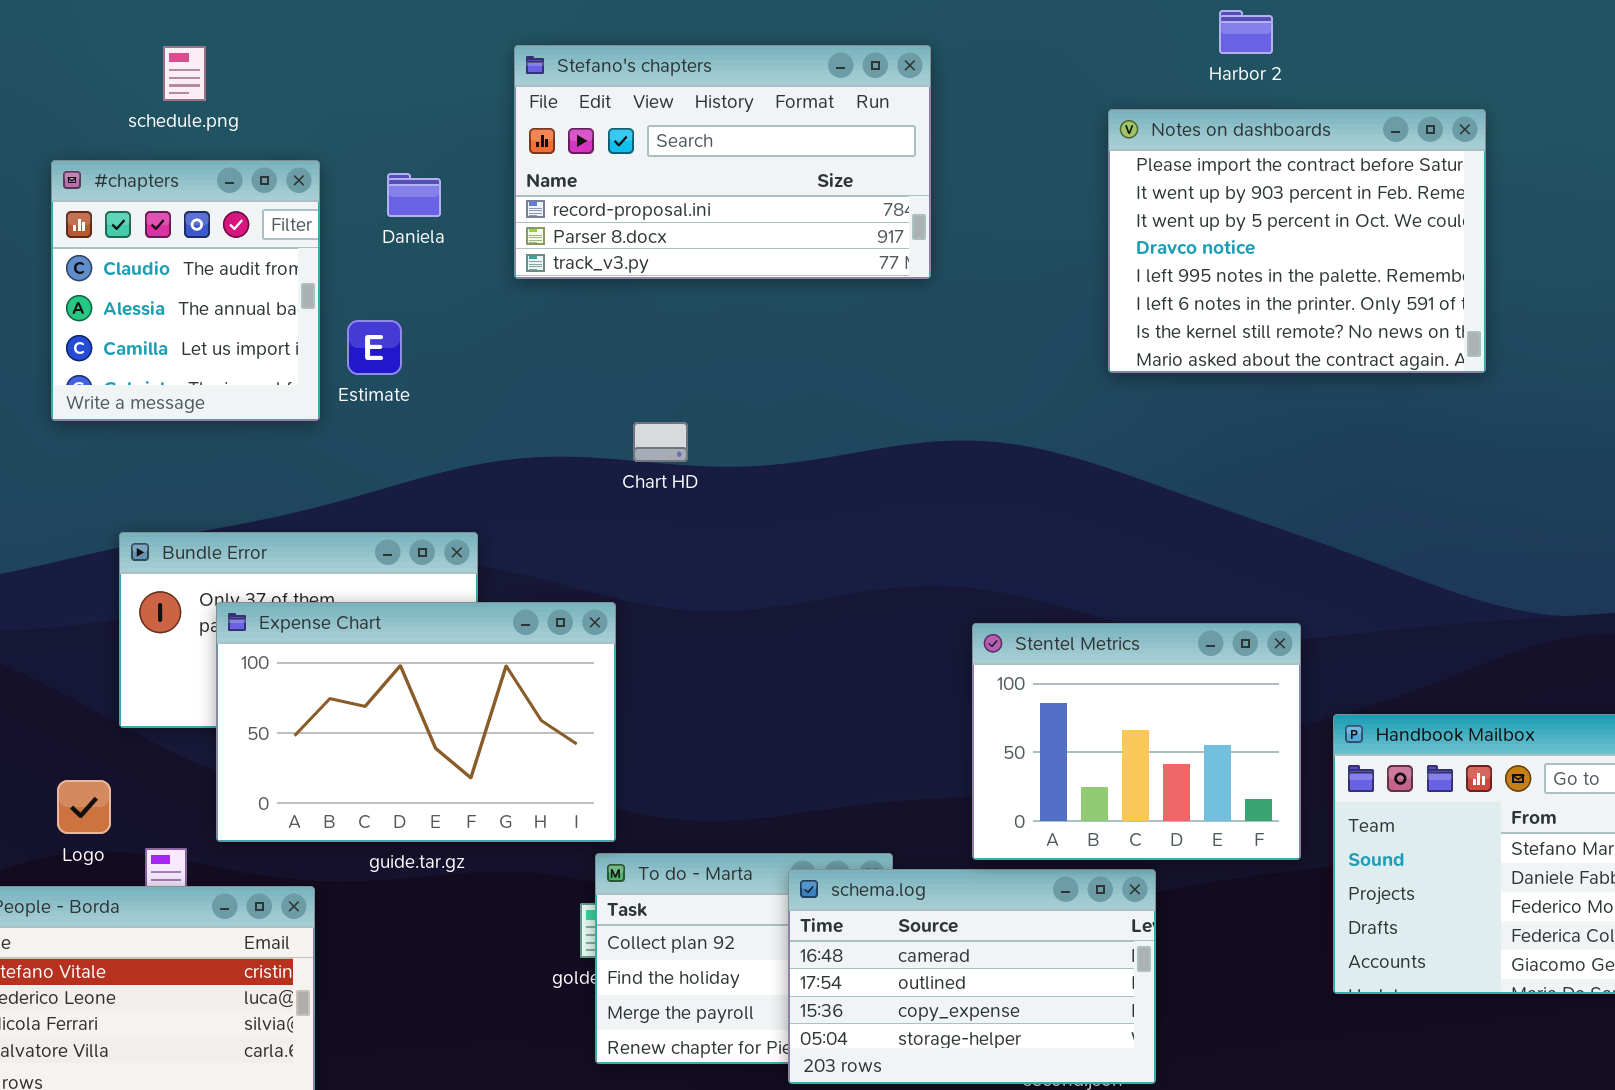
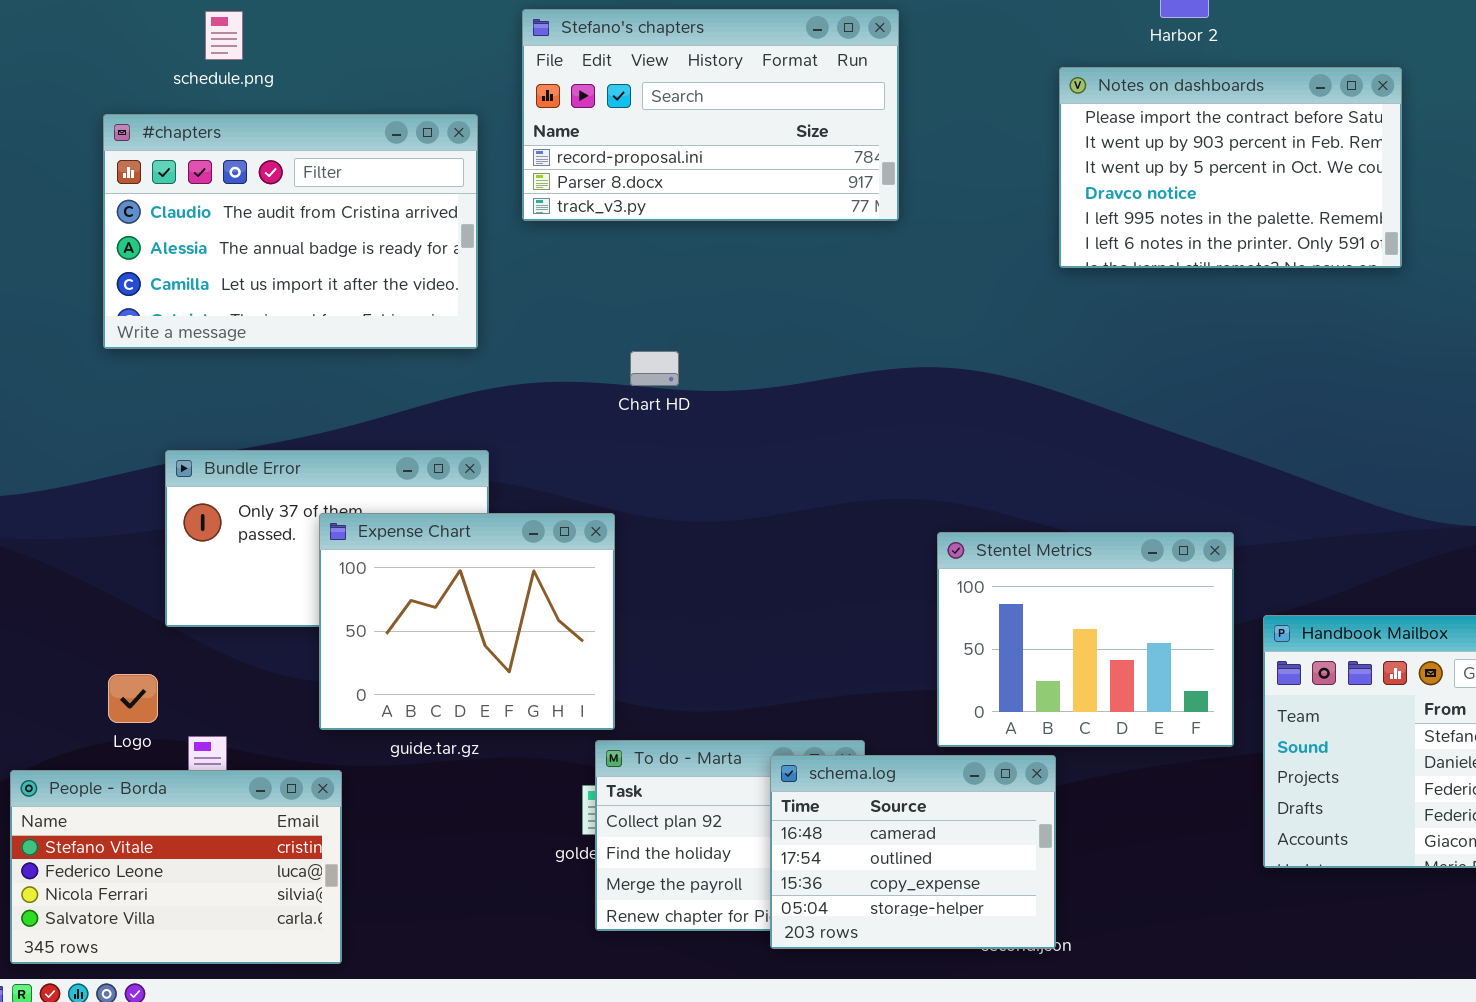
Notes on dashboards: [1108,109,1486,373] -> [1059,67,1402,268], resized
#chapters: [51,160,320,421] -> [103,114,478,349], resized
Expense Chart: [216,602,616,842] -> [319,513,615,730], resized
schema.log: [788,869,1156,1084] -> [770,755,1056,949], resized

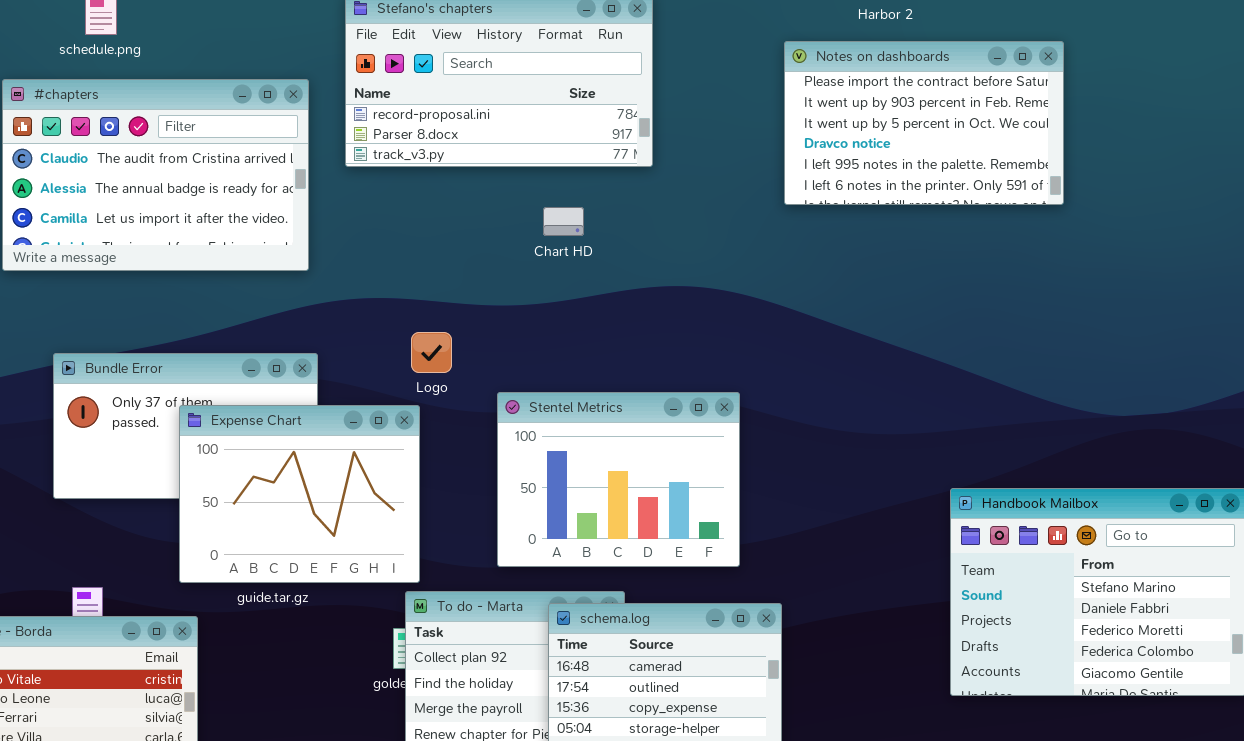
Chart HD: [630,351,679,386] -> [543,207,584,236], moved
Stentel Metrics: [937,532,1234,747] -> [497,392,740,567], moved
Logo: [108,674,158,723] -> [411,332,452,373], moved

